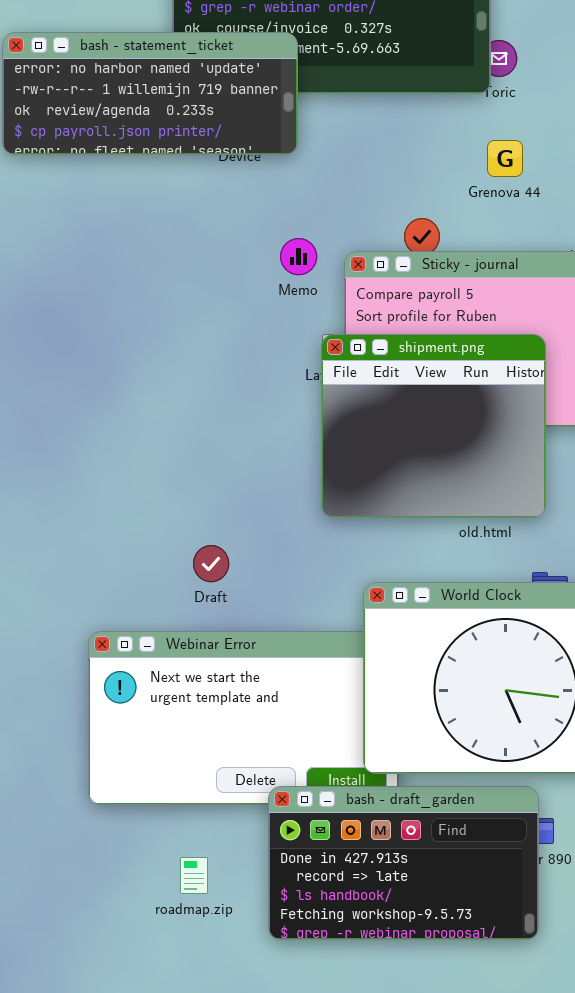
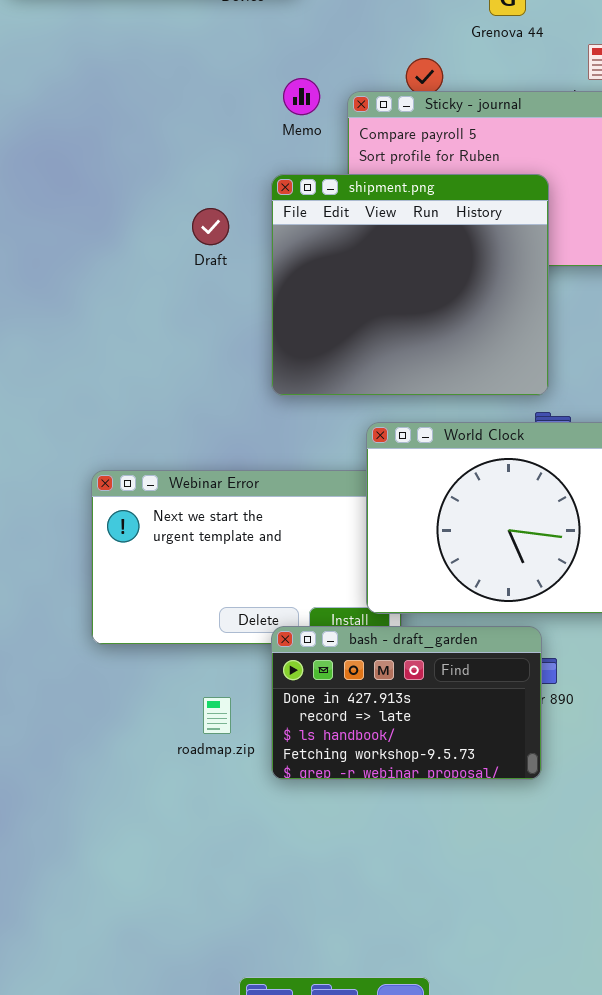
shipment.png: [321,334,546,518] -> [271,174,549,396], resized
Draft: [193,545,229,582] -> [192,208,229,245], moved
roadmap.zip: [180,857,208,894] -> [203,697,231,734], moved

